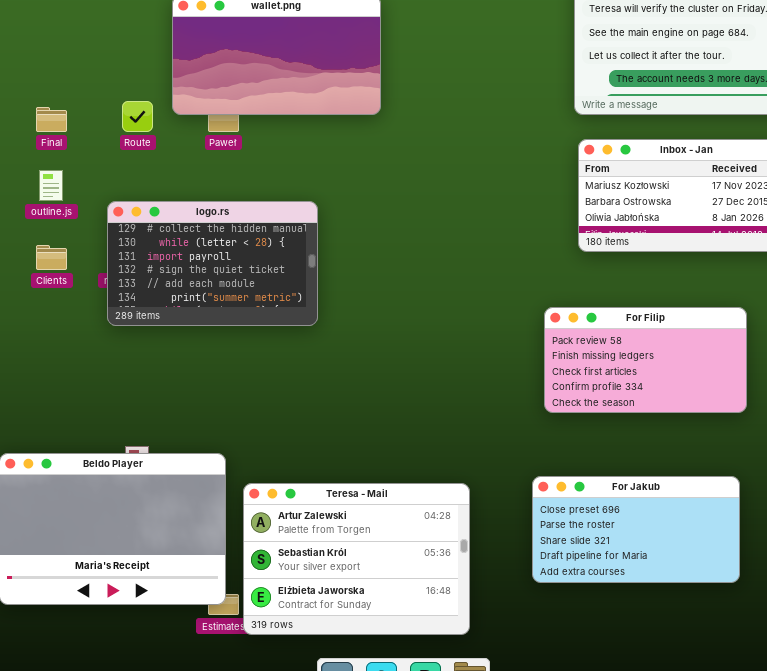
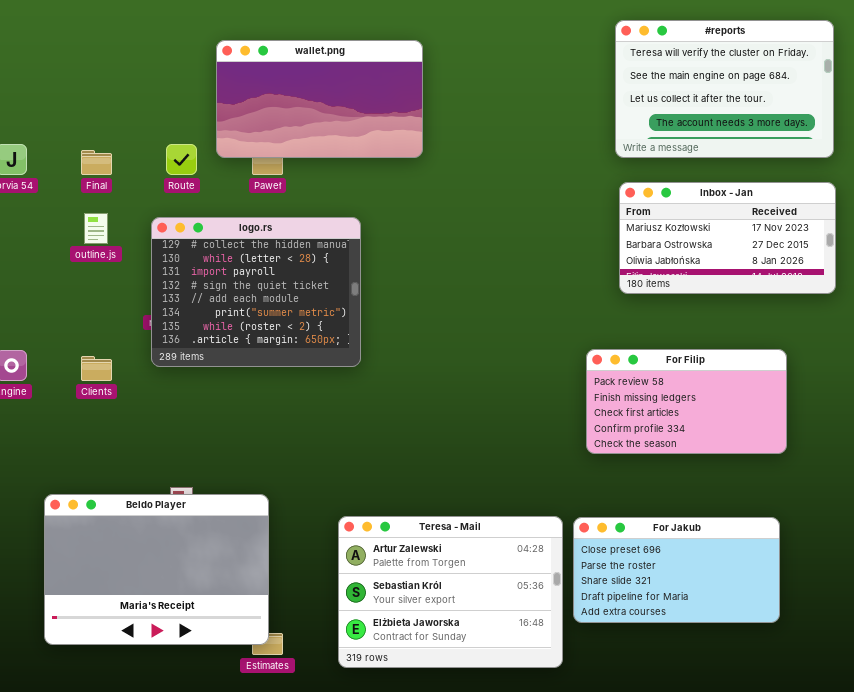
logo.rs: [107,201,318,326] -> [151,217,361,367], resized
Clients: [36,245,67,270] -> [81,356,112,381], moved
Teresa - Mail: [243,483,470,635] -> [338,516,563,668], moved

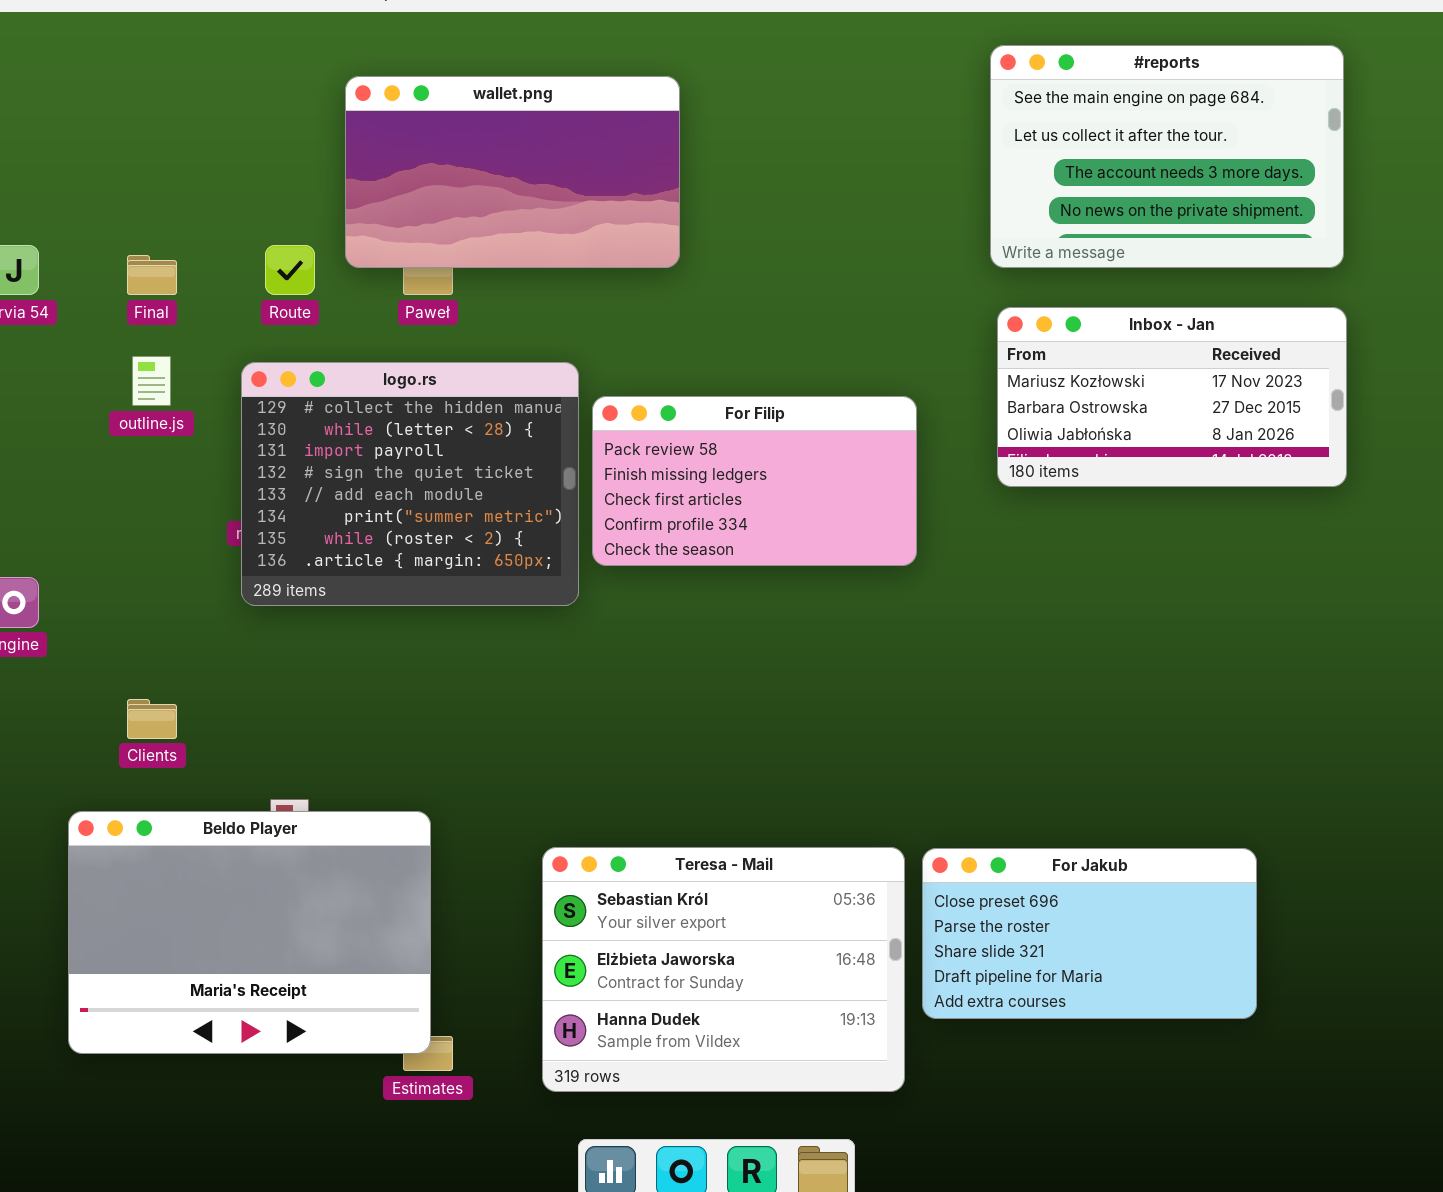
#reports: [615,20,834,158] -> [990,45,1344,268], scrolled down 1 row
For Filip: [586,349,787,454] -> [592,396,917,566], moved
Clients: [81,356,112,381] -> [127,699,177,739], moved
Teresa - Mail: [338,516,563,668] -> [542,847,905,1092], scrolled down 1 row

